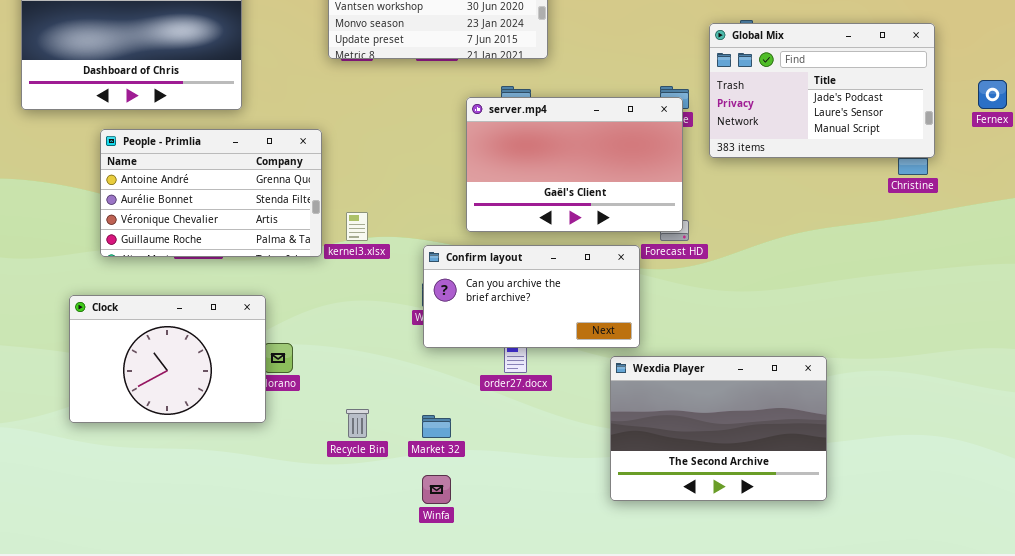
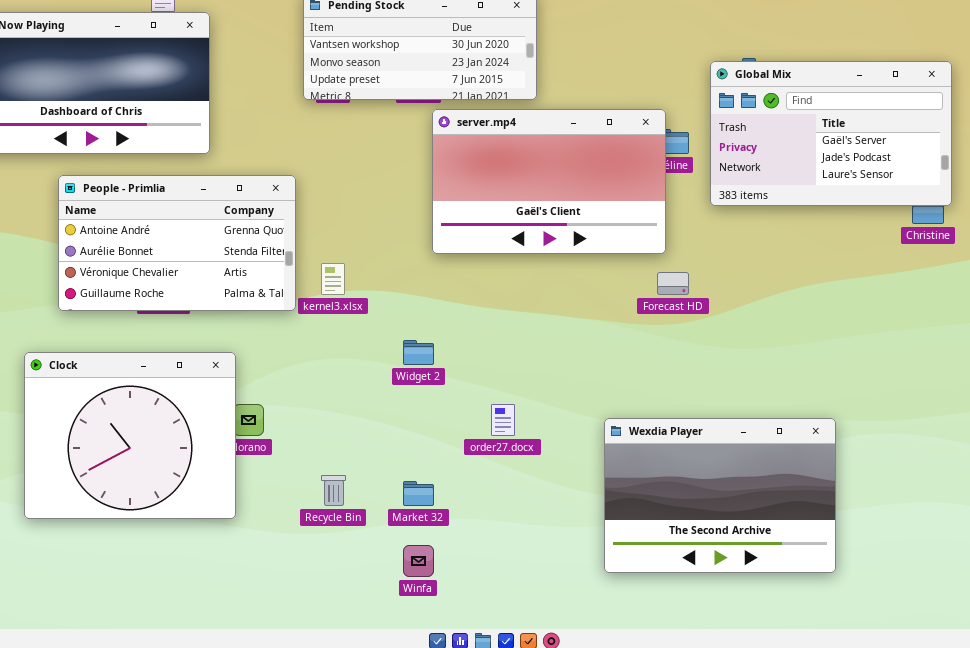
Global Mix: [709,23,935,158] -> [710,61,952,206], scrolled up 1 row
server.mp4: [466,97,683,232] -> [432,109,666,254], moved
Confirm layout: [423,245,640,348] -> none, closed
Clock: [69,295,266,423] -> [24,352,236,519], resized

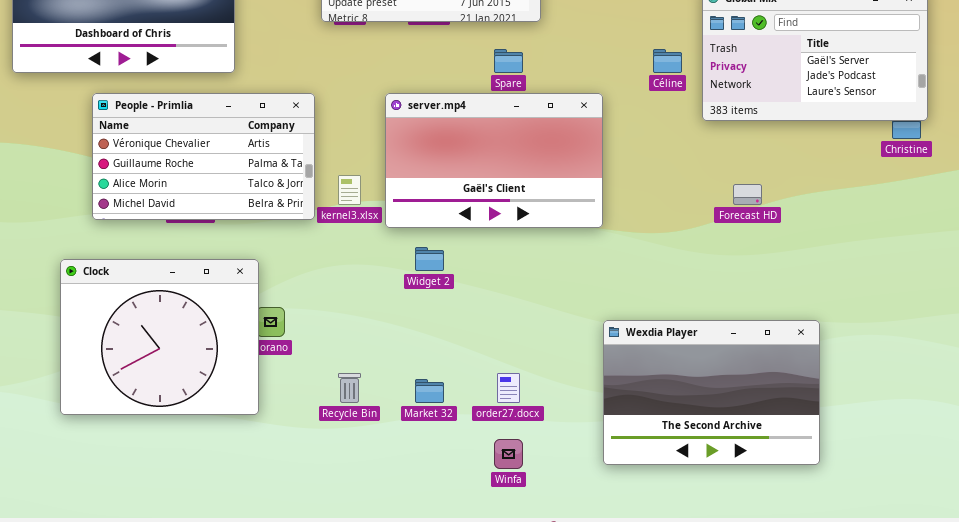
server.mp4: [432,109,666,254] -> [385,93,603,228], moved
People - Primlia: [58,175,296,311] -> [92,93,315,220], scrolled down 2 rows
Forecast HD: [657,272,689,295] -> [733,184,762,205], moved
order27.docx: [491,404,515,436] -> [497,373,520,403], moved
Winfa: [403,545,434,577] -> [494,439,523,469], moved

